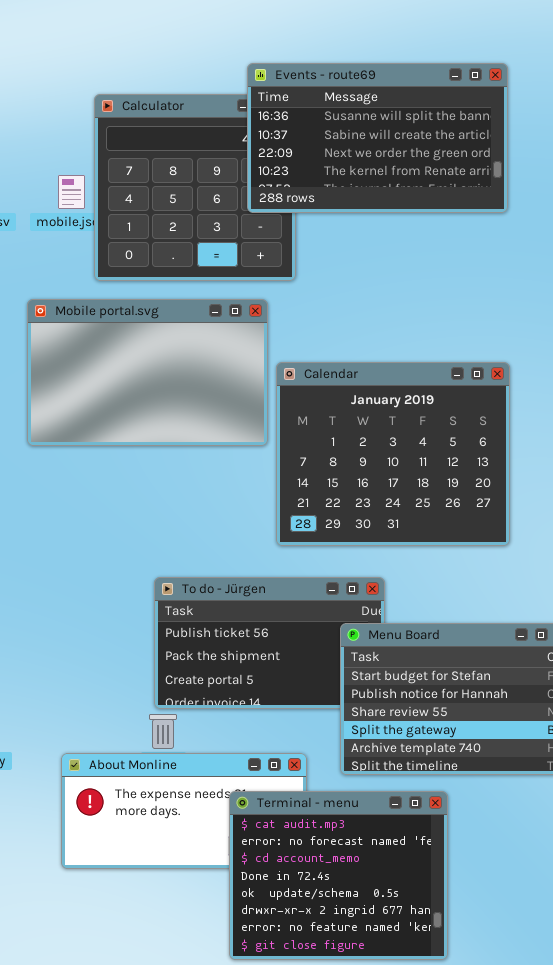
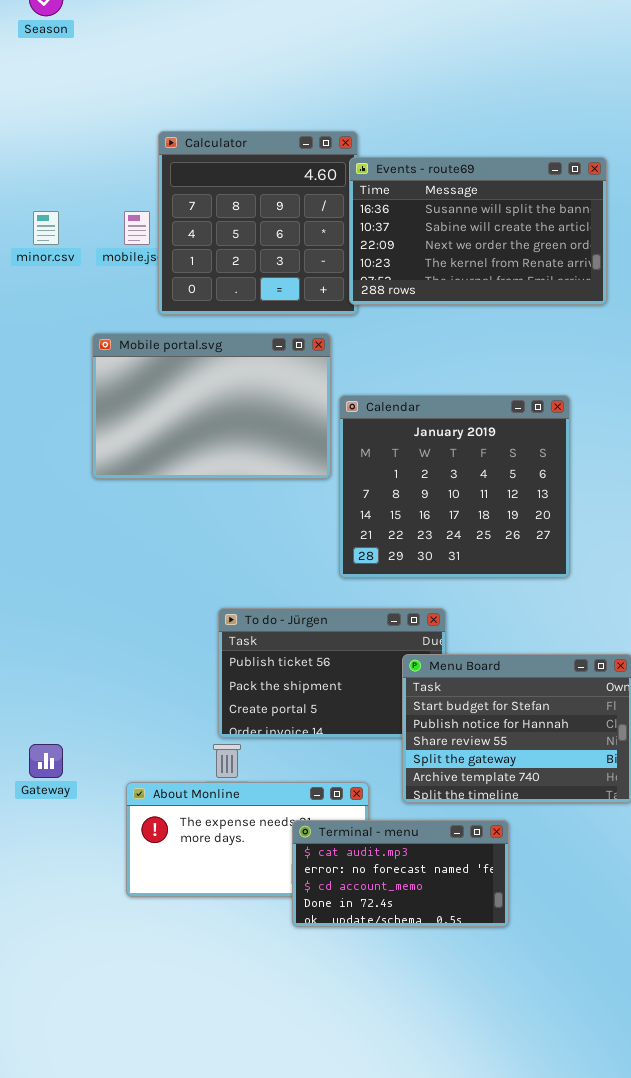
Events - route69: [247,63,508,213] -> [349,157,607,305], moved
Terminal - menu: [229,791,448,960] -> [292,820,509,927], resized

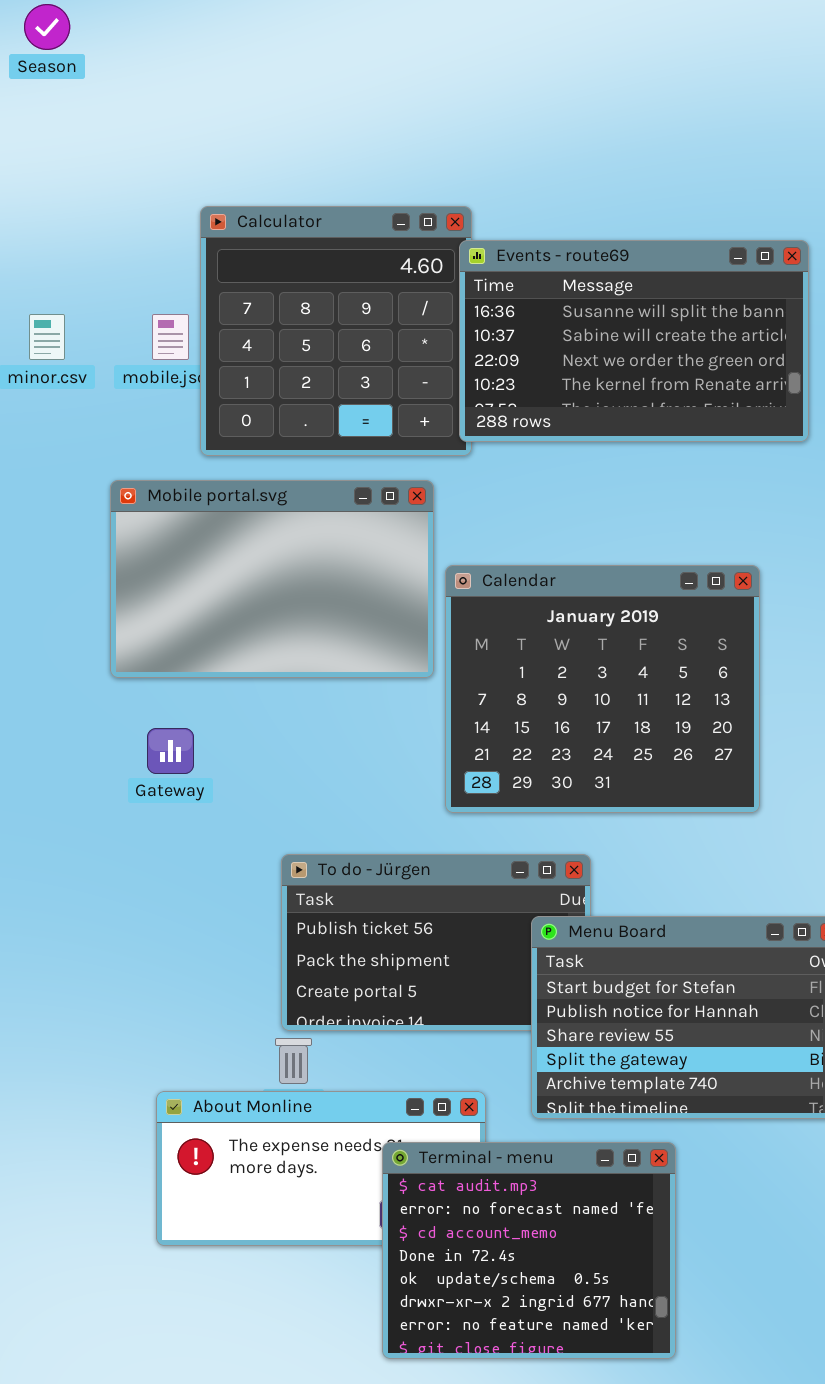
Gateway: [29,744,63,778] -> [147,728,194,774], moved
Terminal - menu: [292,820,509,927] -> [382,1142,676,1359], resized

